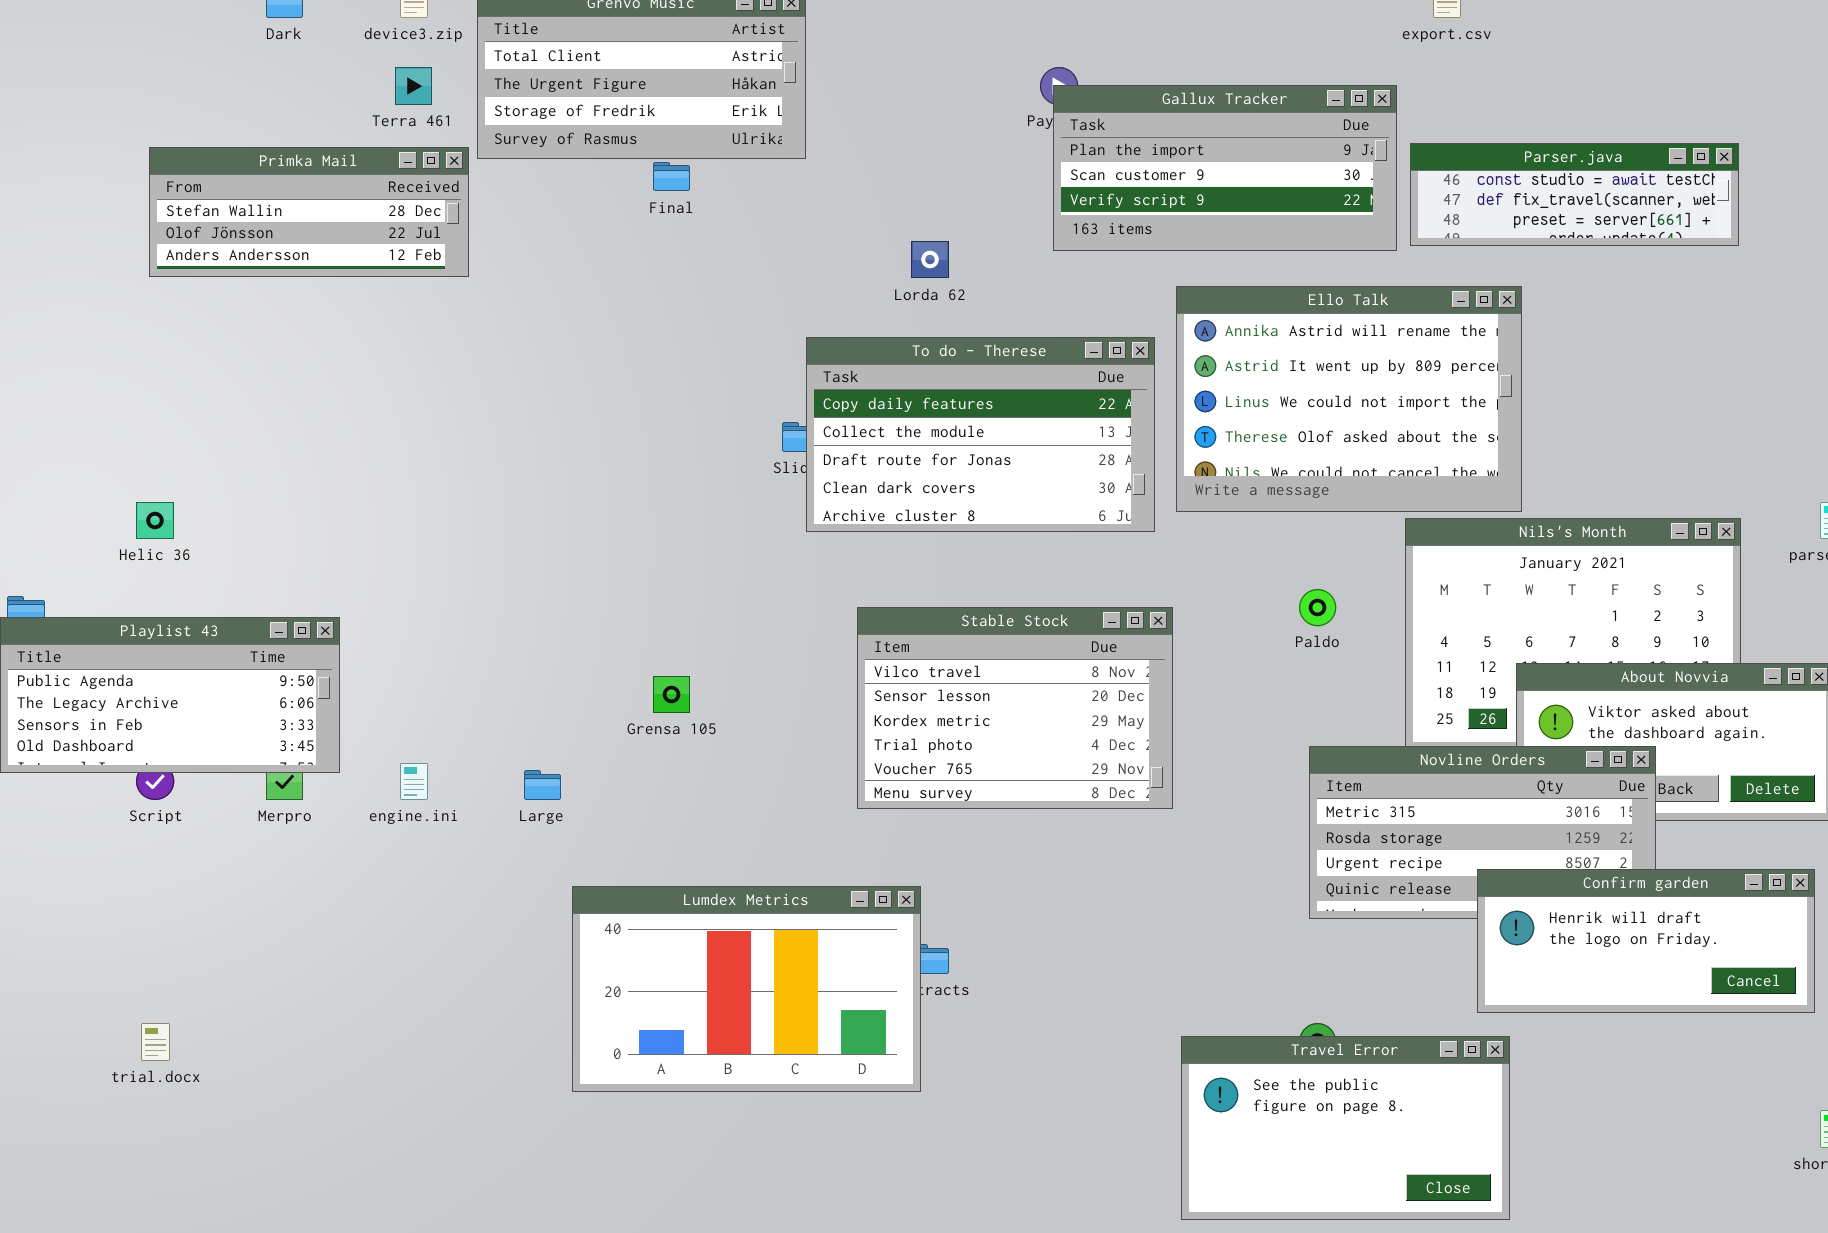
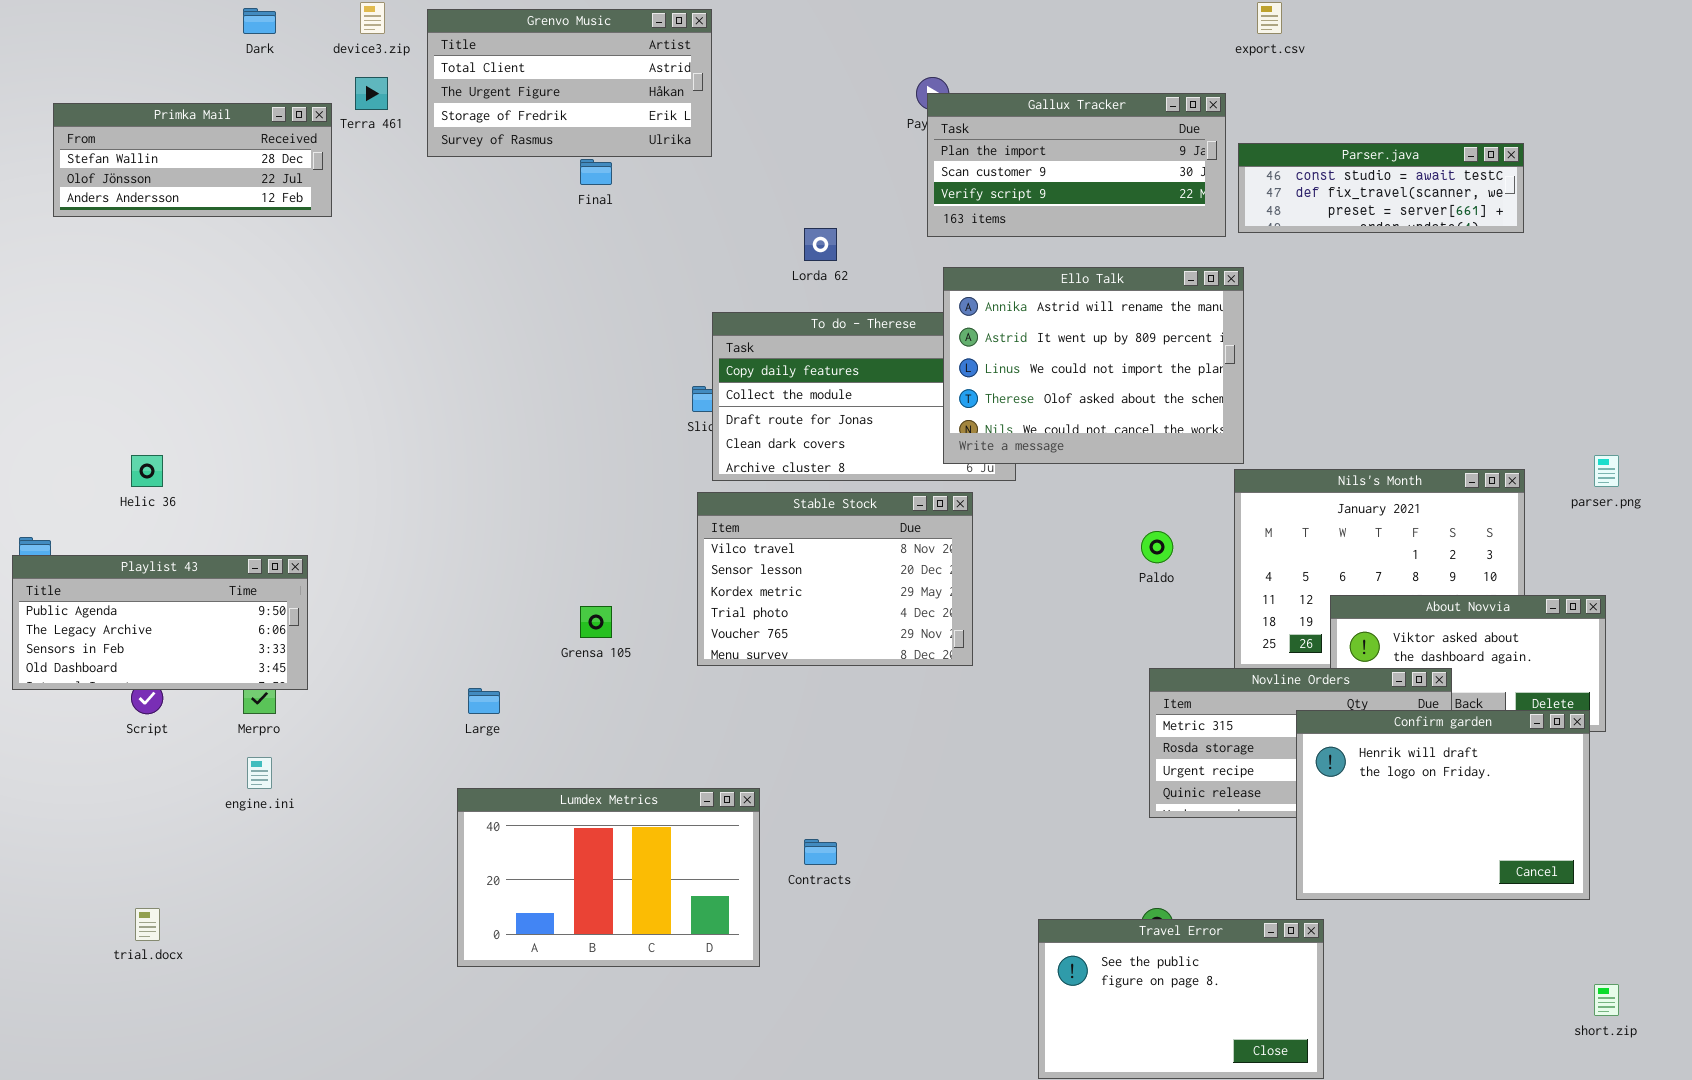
Primka Mail: [149,147,469,277] -> [53,103,332,217], moved
Ello Talk: [1176,286,1522,512] -> [943,267,1244,464], moved
Stable Stock: [857,607,1173,809] -> [697,492,973,666], moved
engine.ini: [400,763,428,800] -> [247,757,272,789], moved
Confirm garden: [1477,869,1815,1013] -> [1296,710,1590,900], resized
Lumdex Metrics: [572,886,921,1092] -> [457,788,760,967], moved

